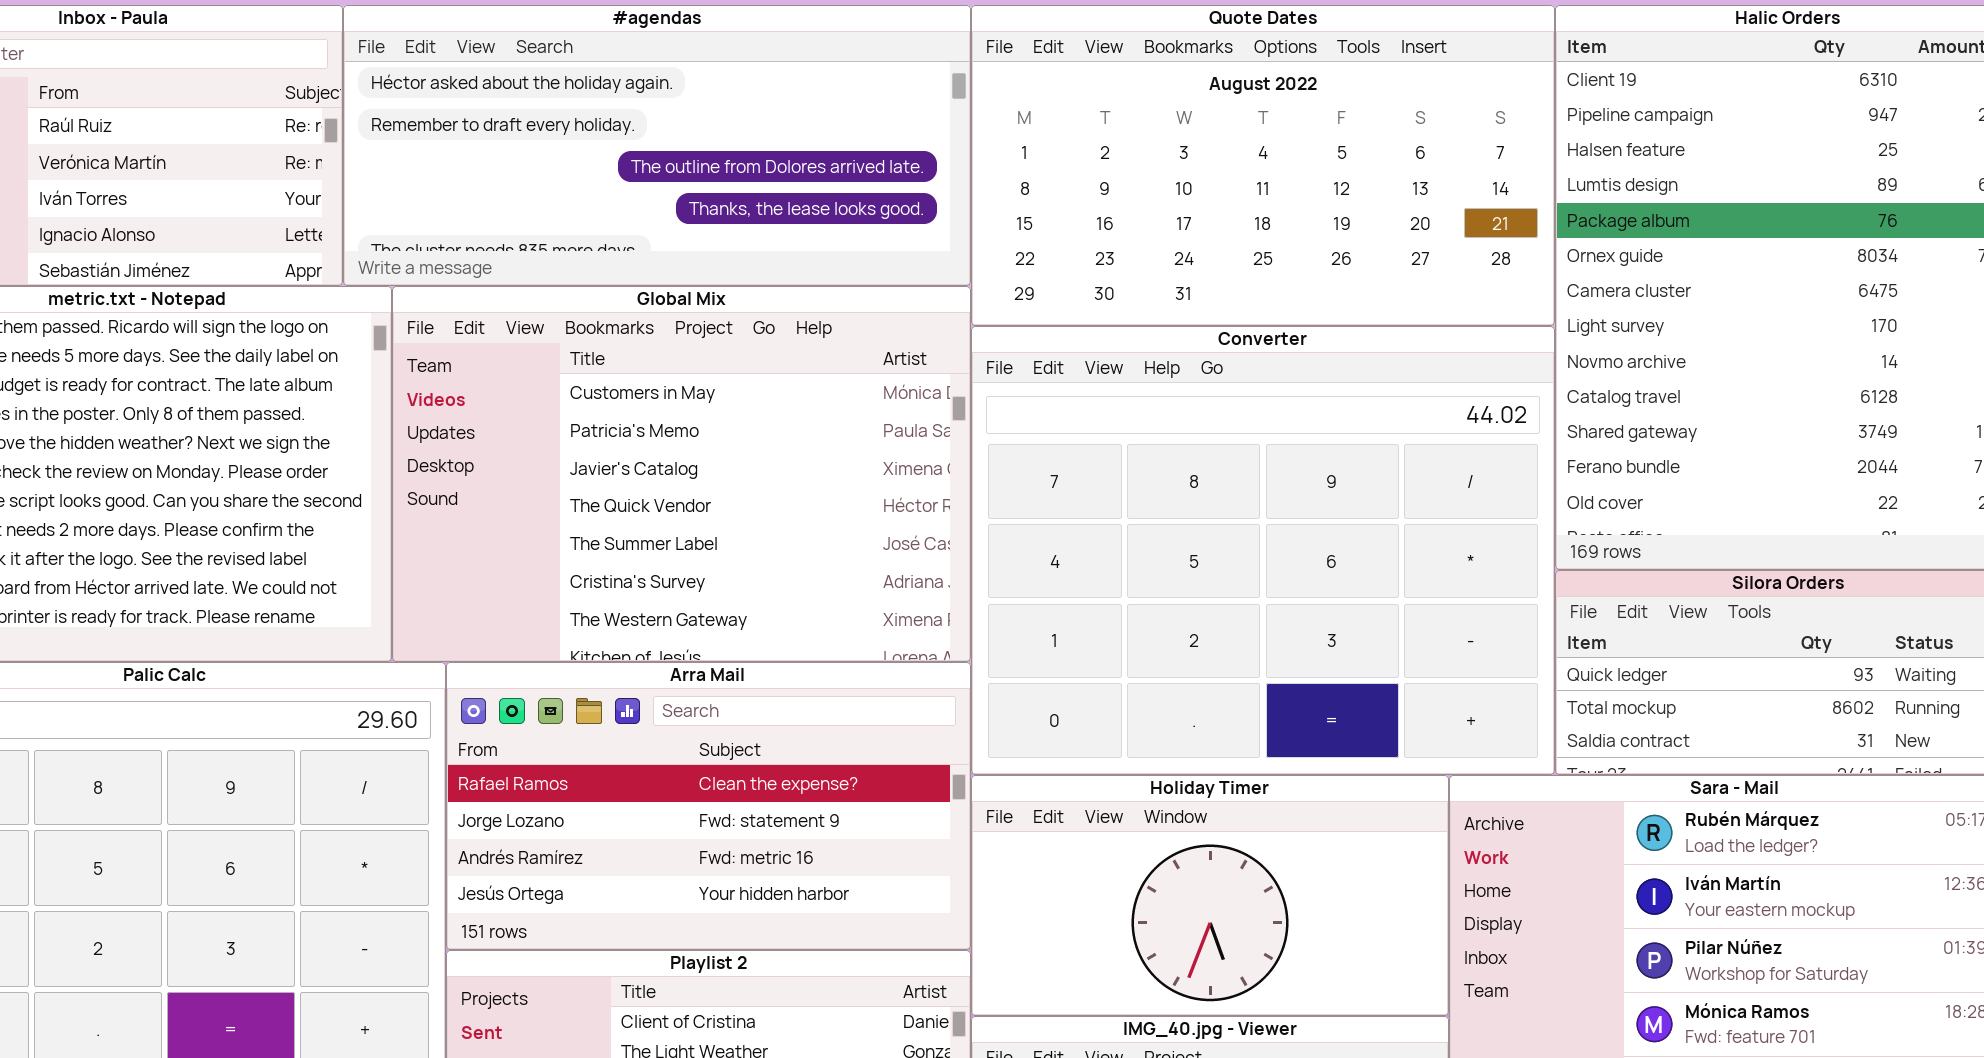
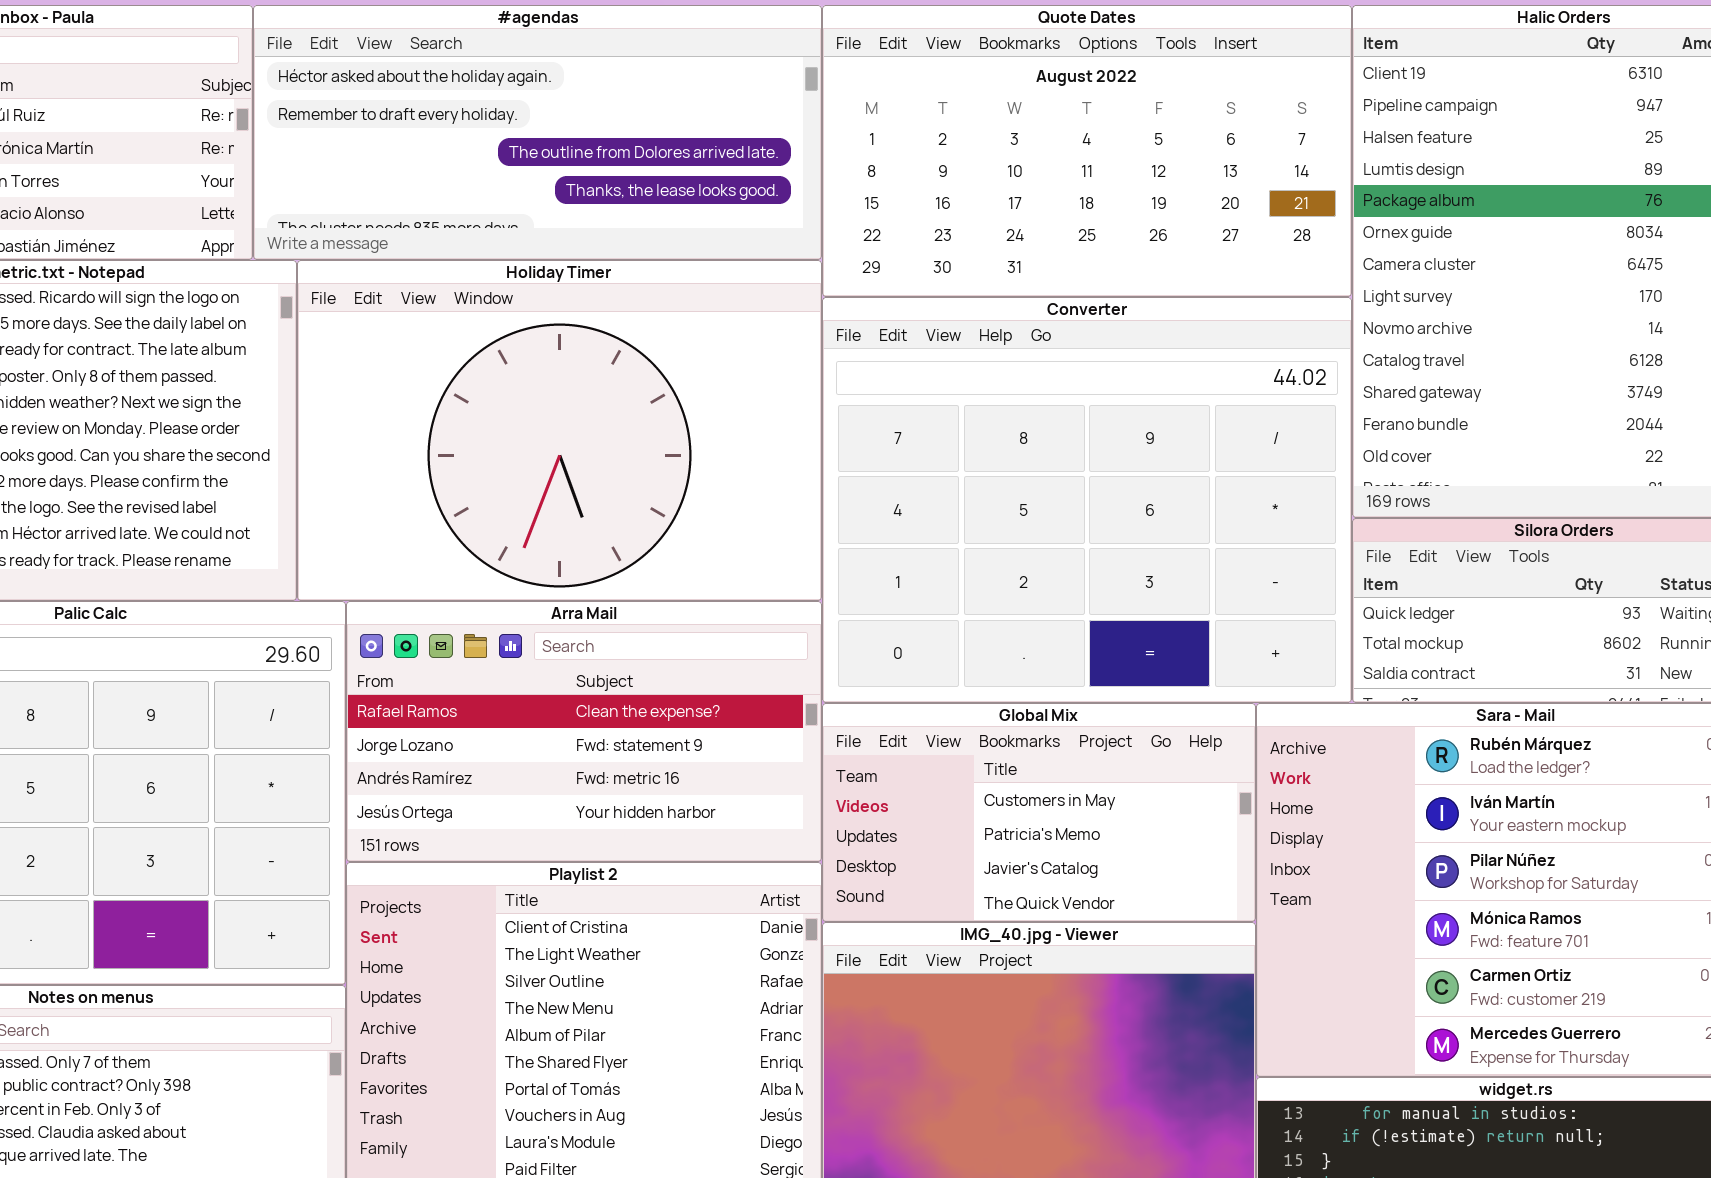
Global Mix: [392,286,971,662] -> [822,703,1256,922], moved, resized
Holiday Timer: [971,775,1449,1016] -> [297,260,822,601], moved, resized

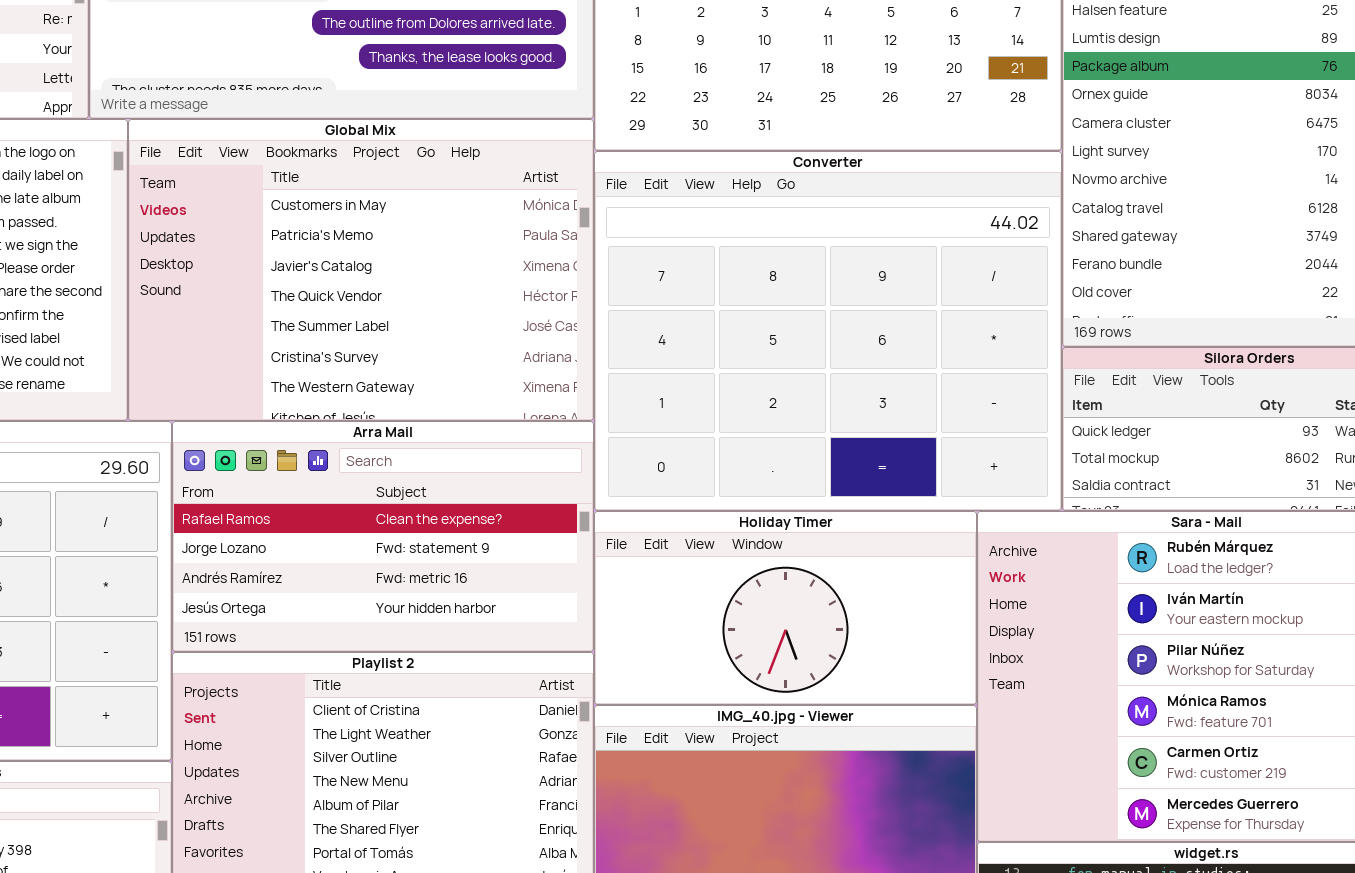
Holiday Timer: [297,260,822,601] -> [594,511,977,705], moved, resized
Global Mix: [822,703,1256,922] -> [128,119,594,421], moved, resized

